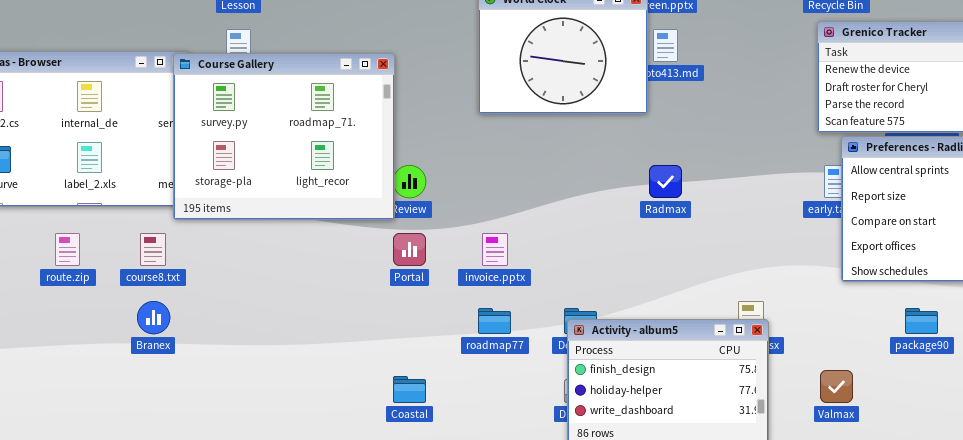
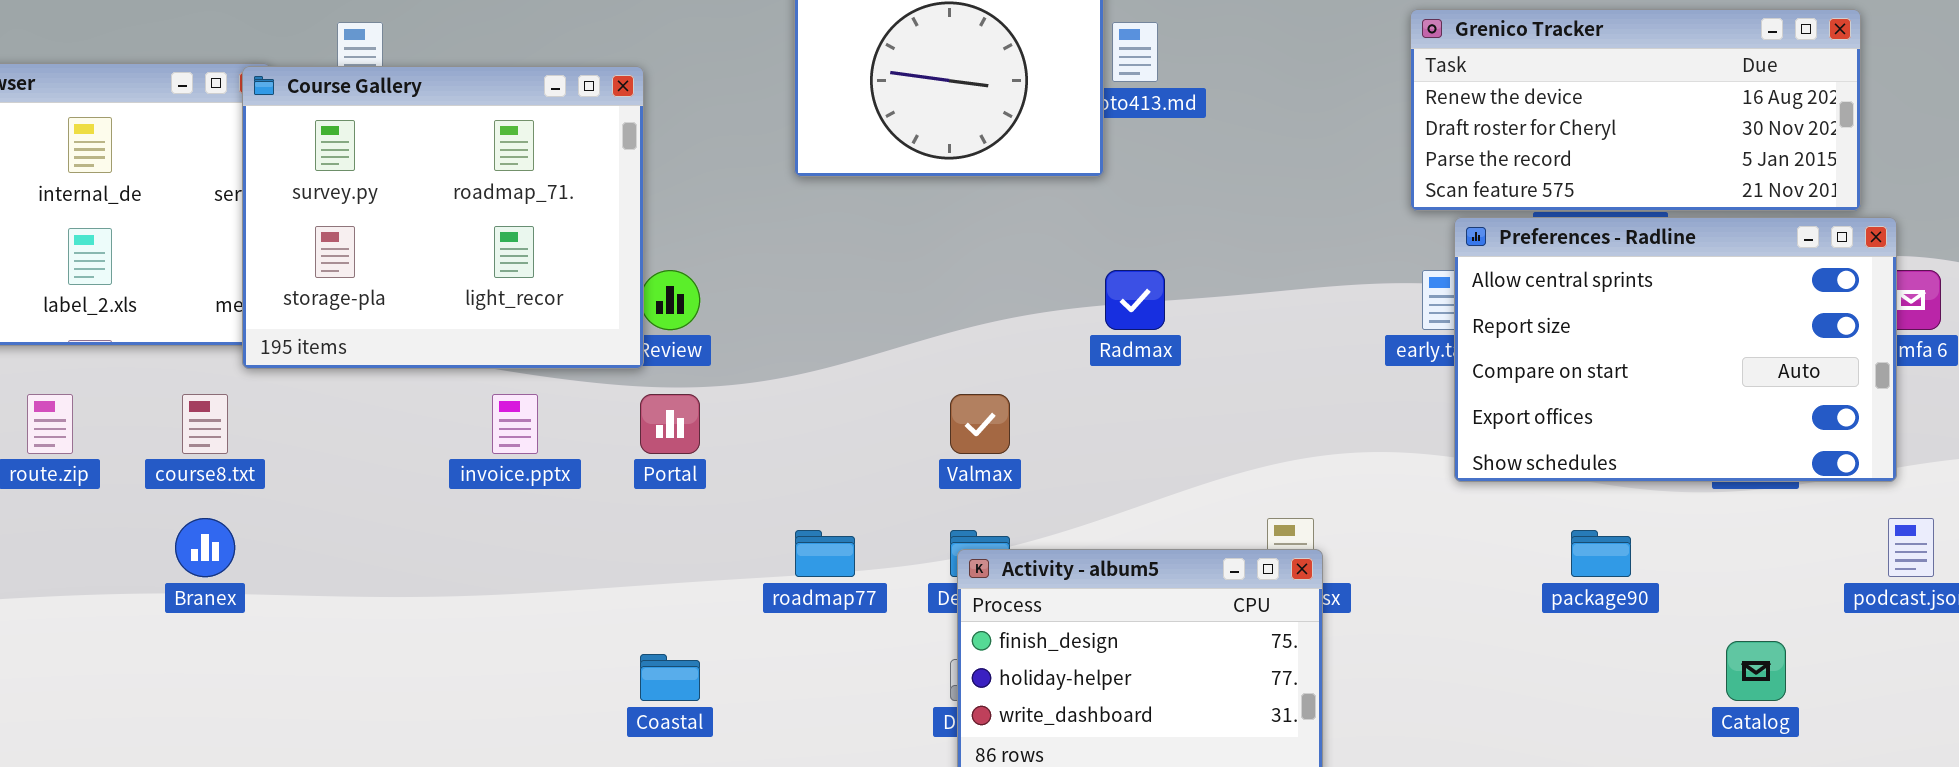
invoice.pptx: [482,233,508,266] -> [492,394,538,454], moved
Valmax: [820,370,853,403] -> [950,394,1010,454], moved

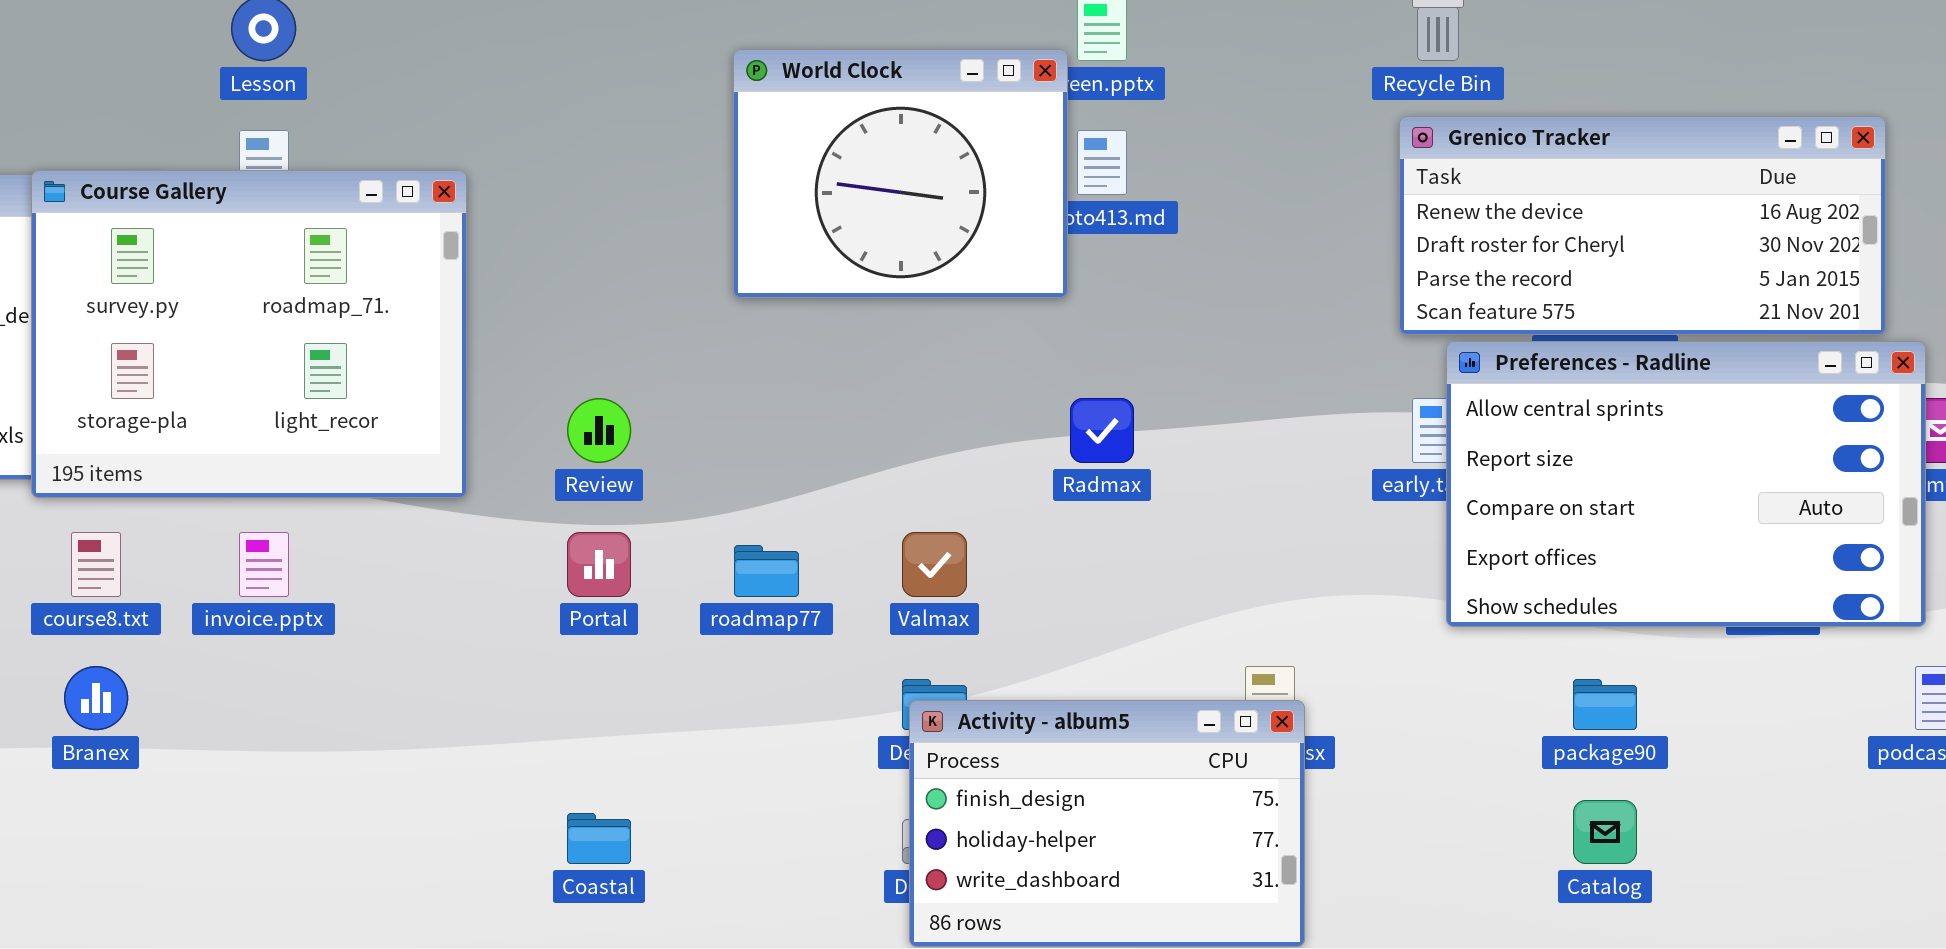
Course Gallery: [242,66,644,369] -> [31,170,467,498], moved
invoice.pptx: [492,394,538,454] -> [239,532,289,597], moved
roadmap77: [795,530,855,577] -> [734,545,799,597], moved
Catalog: [1726,641,1786,701] -> [1573,800,1637,864], moved

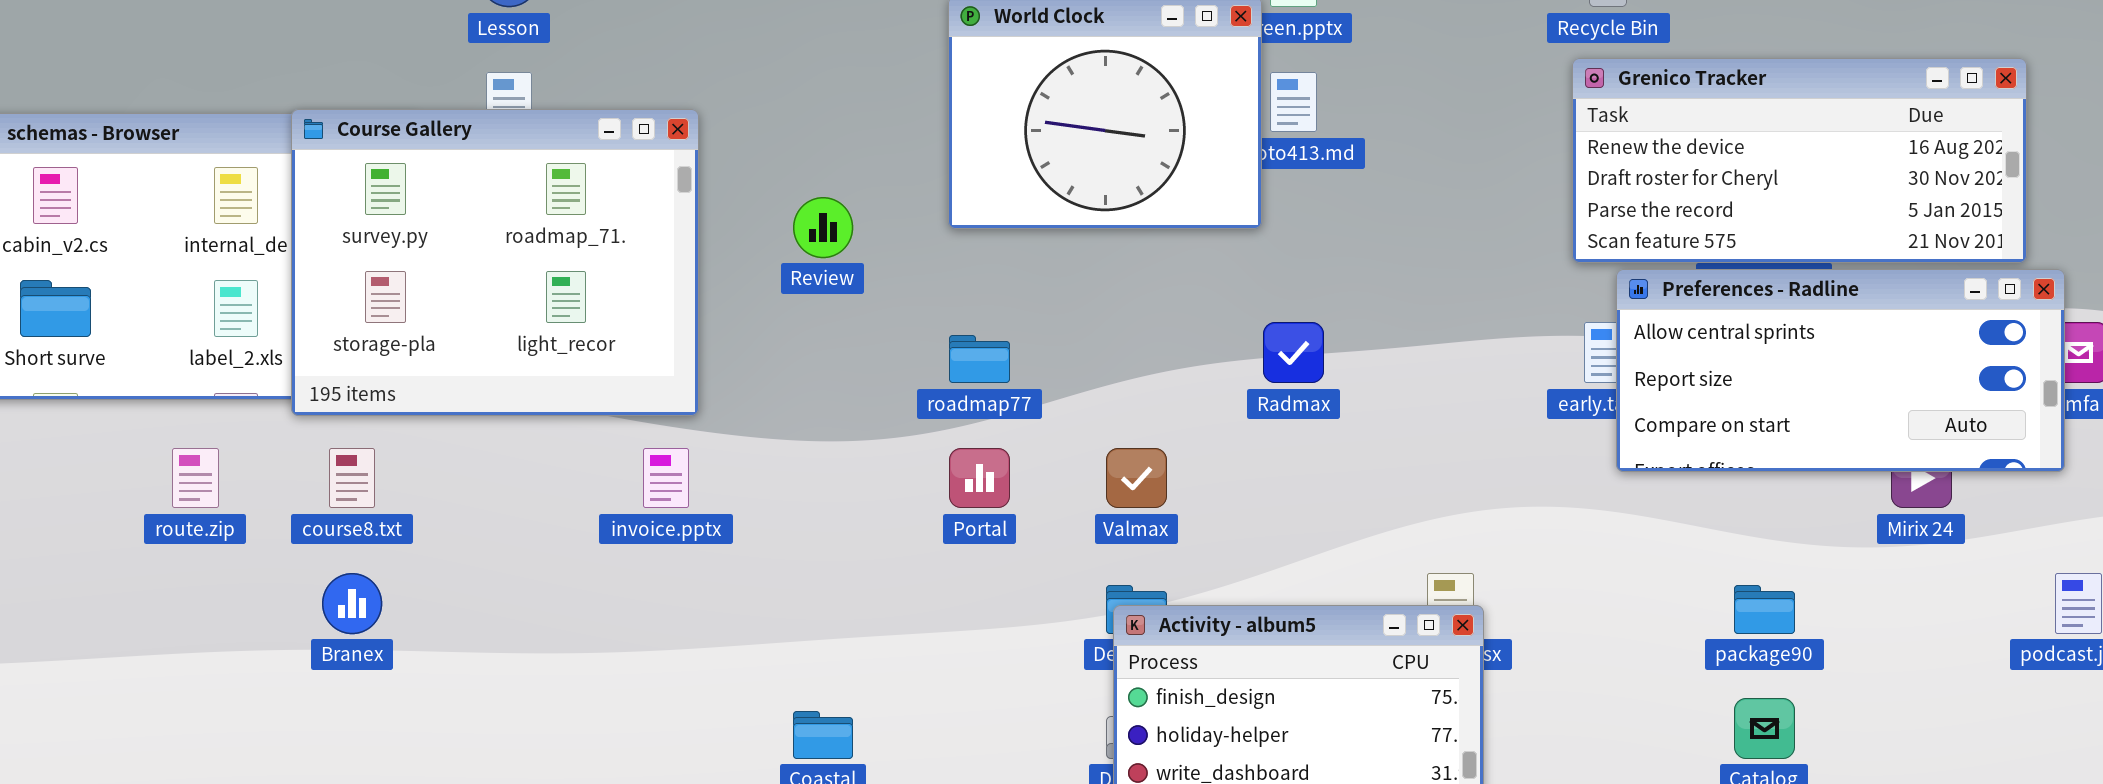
Preferences - Radline: [1446,341,1926,627] -> [1616,269,2065,472], resized
Review: [567,398,631,463] -> [793,197,853,258], moved
invoice.pptx: [239,532,289,597] -> [643,448,689,508], moved
Portal: [567,532,631,597] -> [949,448,1010,508], moved
roadmap77: [734,545,799,597] -> [949,335,1010,383], moved

